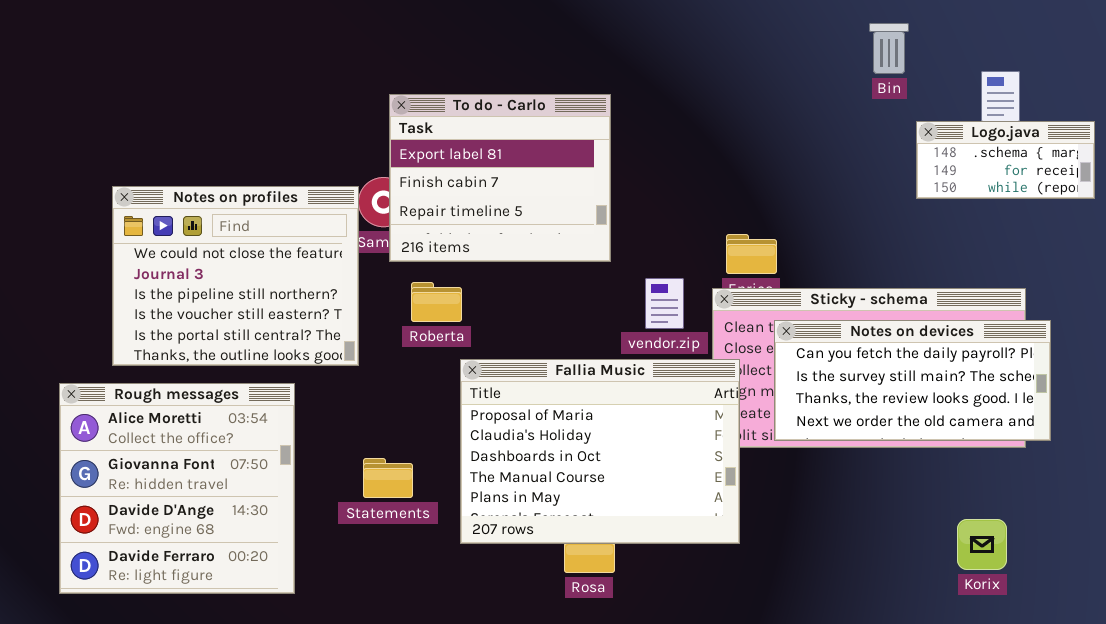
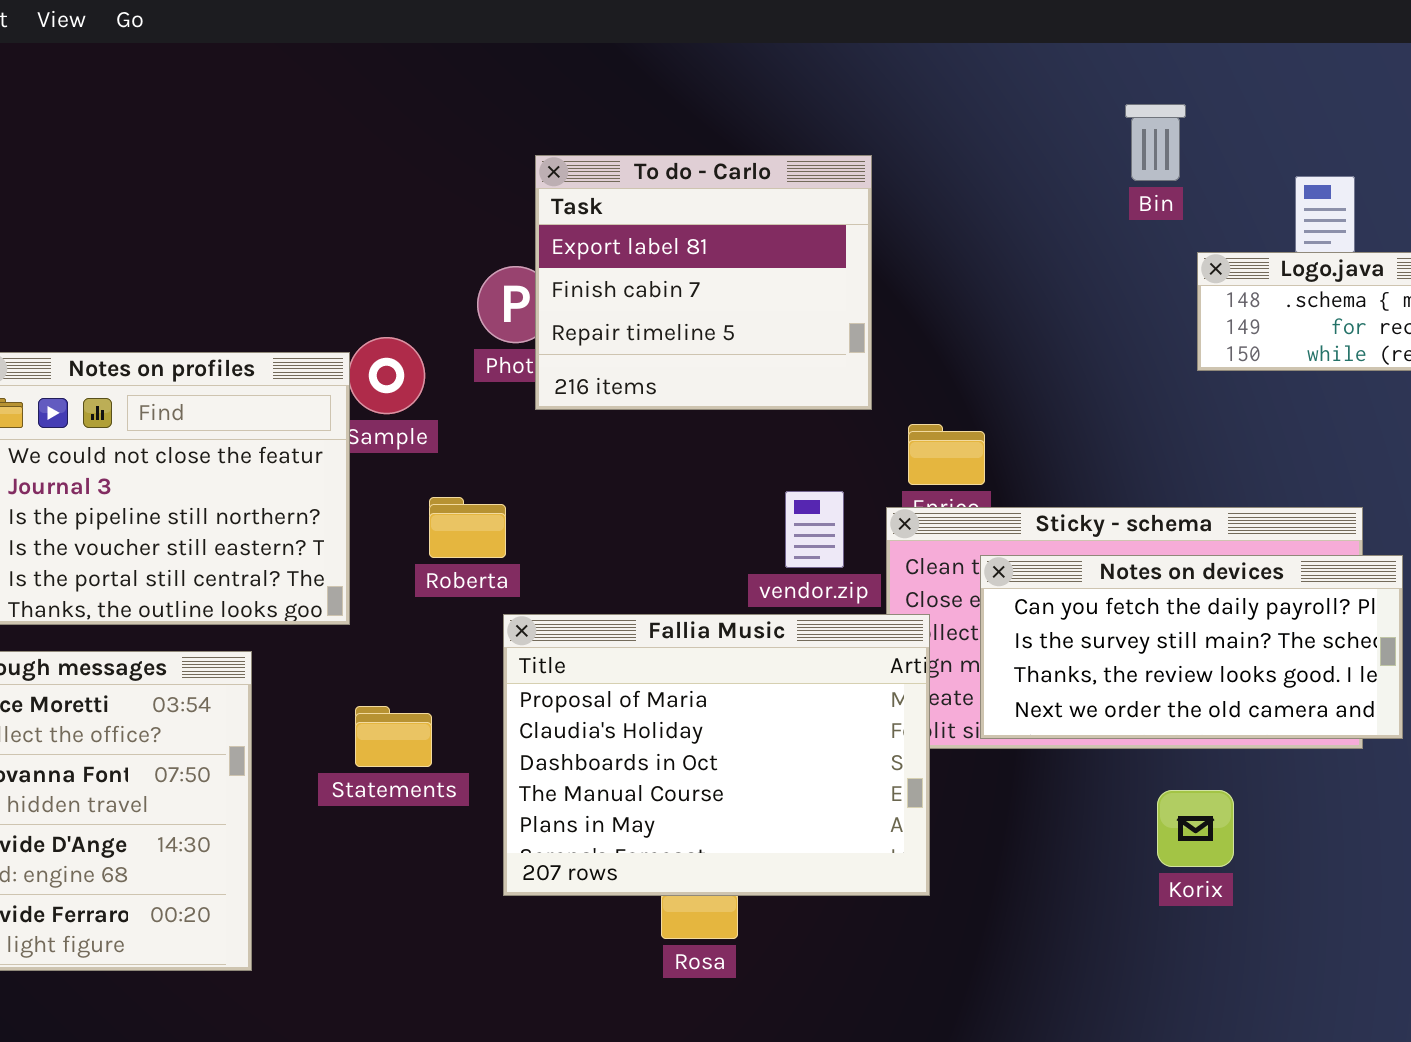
To do - Carlo: [389,94,611,262] -> [535,155,872,410], moved
Statements: [363,458,413,498] -> [355,706,432,767], moved
Korix: [957,519,1007,570] -> [1157,790,1234,867], moved

